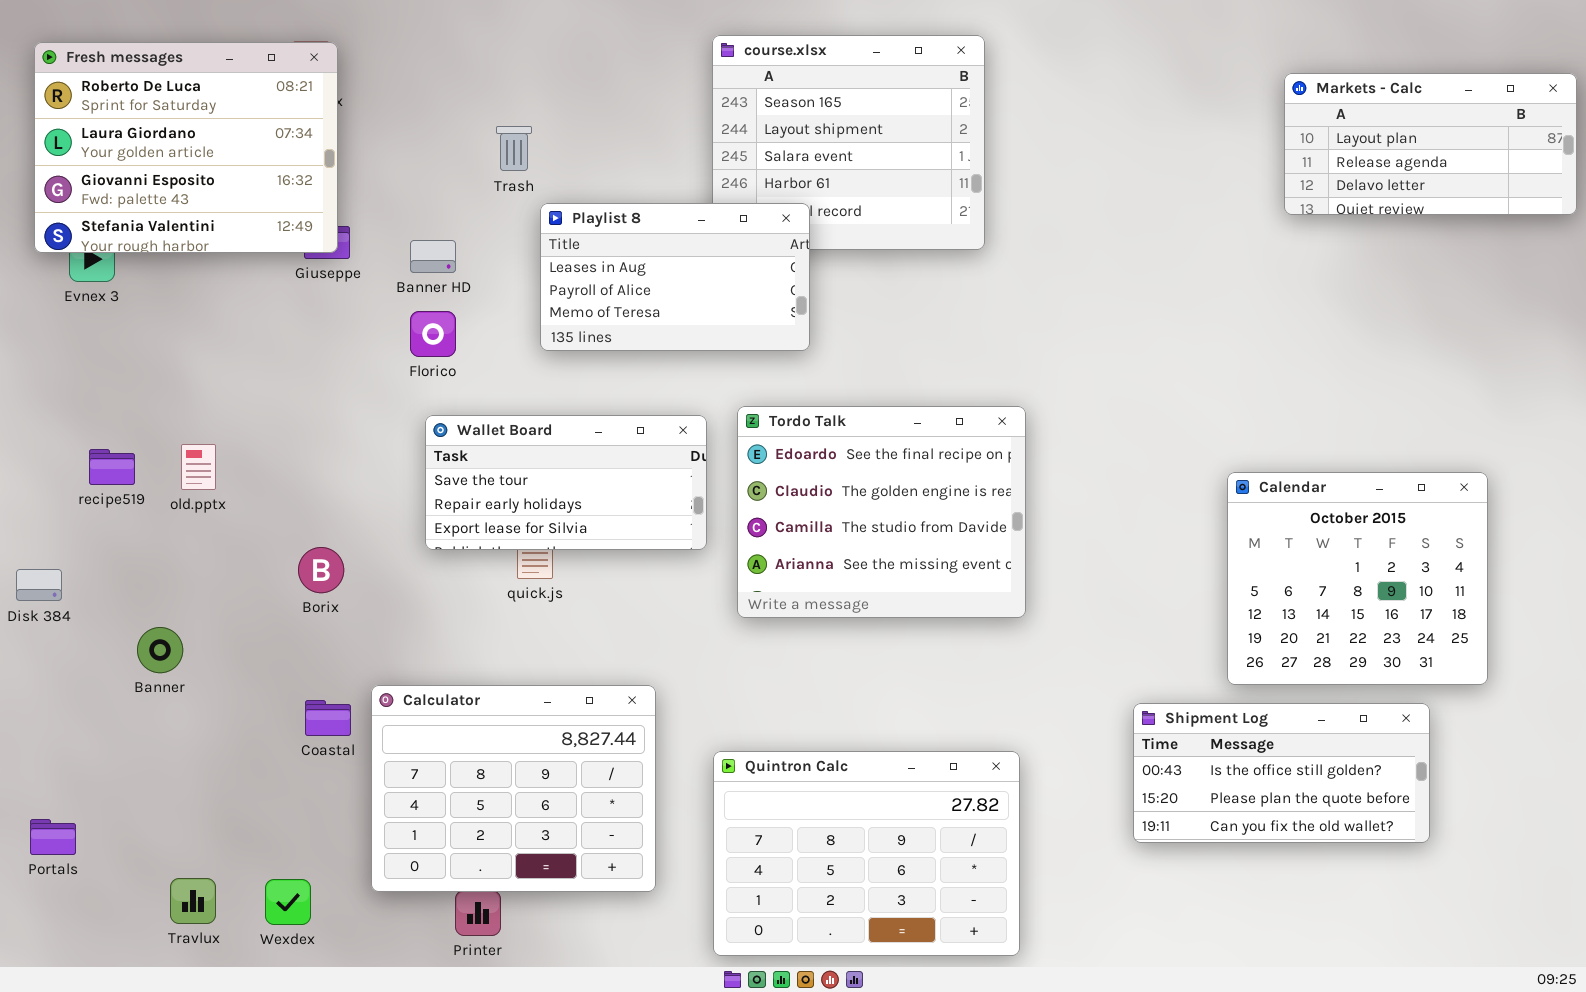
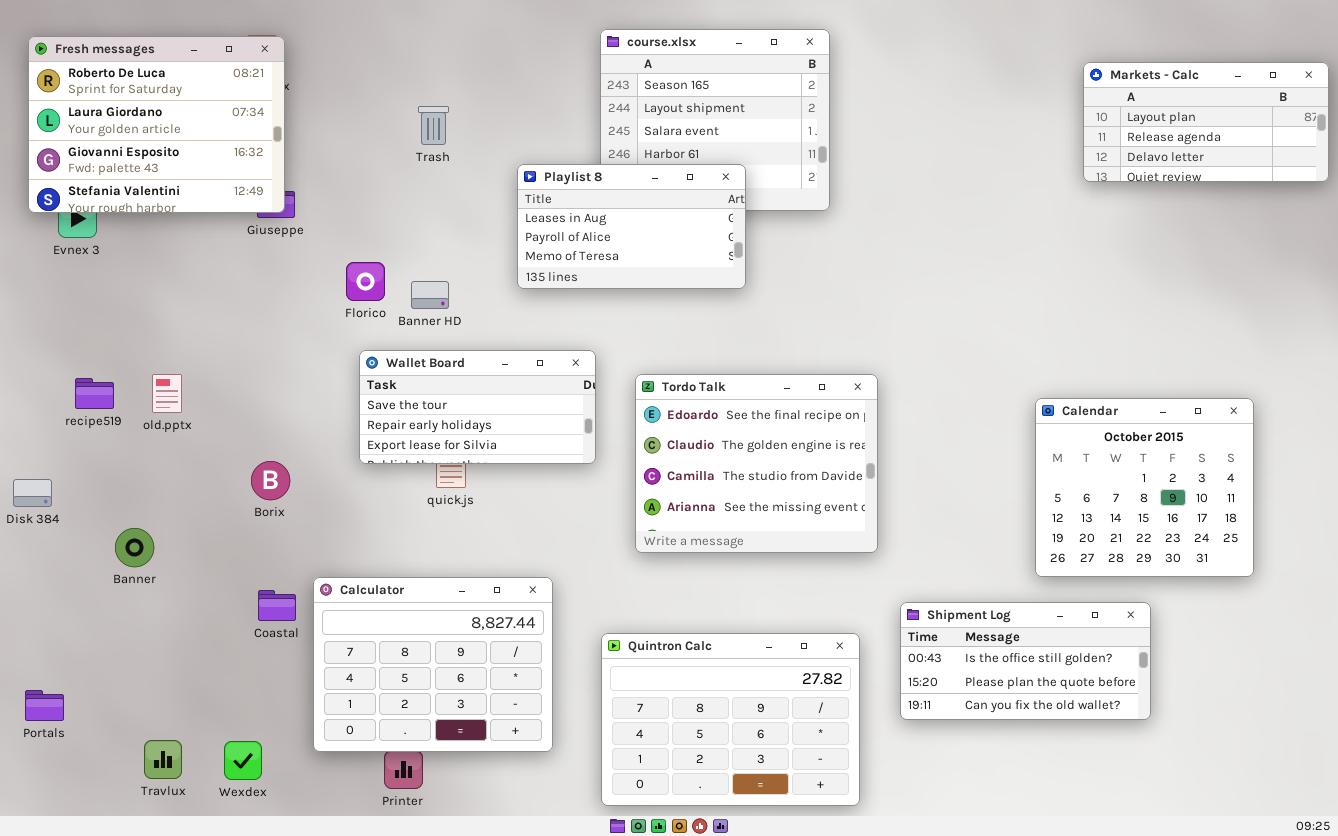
Playlist 8: [540,203,810,351] -> [517,164,746,289], moved
Banner HD: [410,240,456,273] -> [411,281,449,309], moved
Tordo Talk: [737,406,1026,618] -> [635,374,878,553], moved
Shipment Log: [1133,703,1430,843] -> [900,602,1151,720], moved

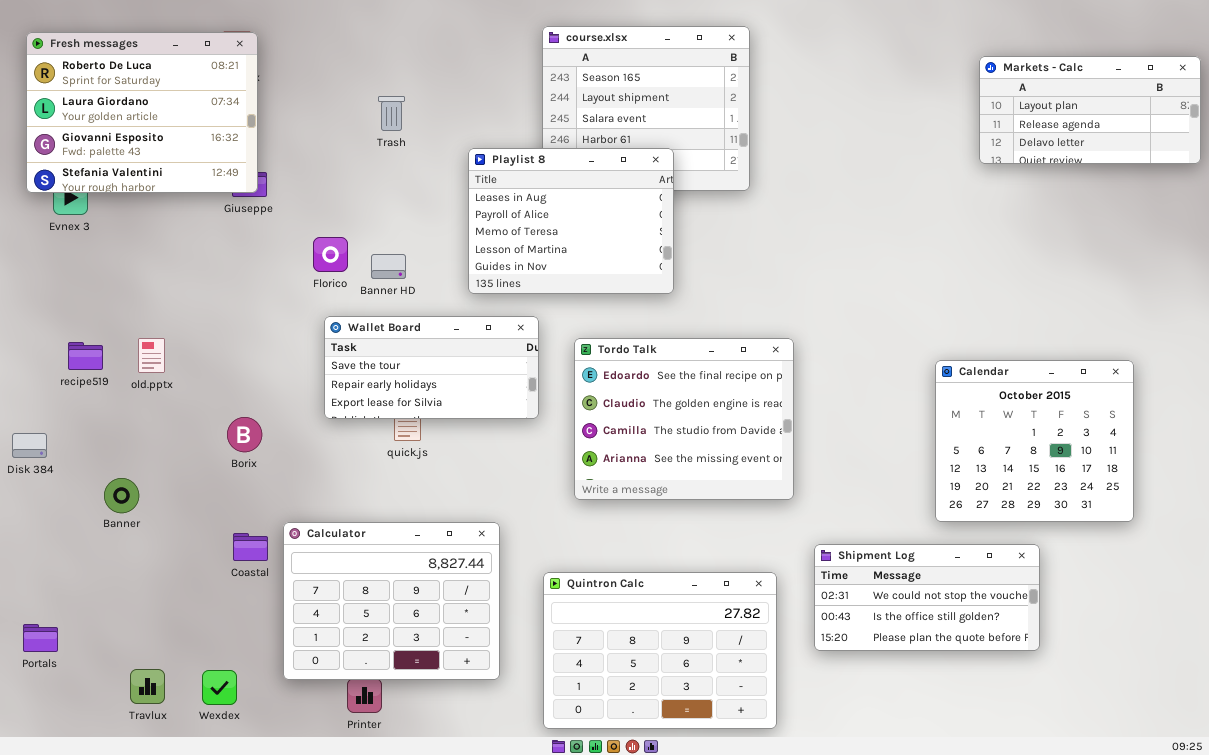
Playlist 8: [517,164,746,289] -> [468,148,674,294], resized
Shipment Log: [900,602,1151,720] -> [814,544,1040,651], scrolled up 1 row

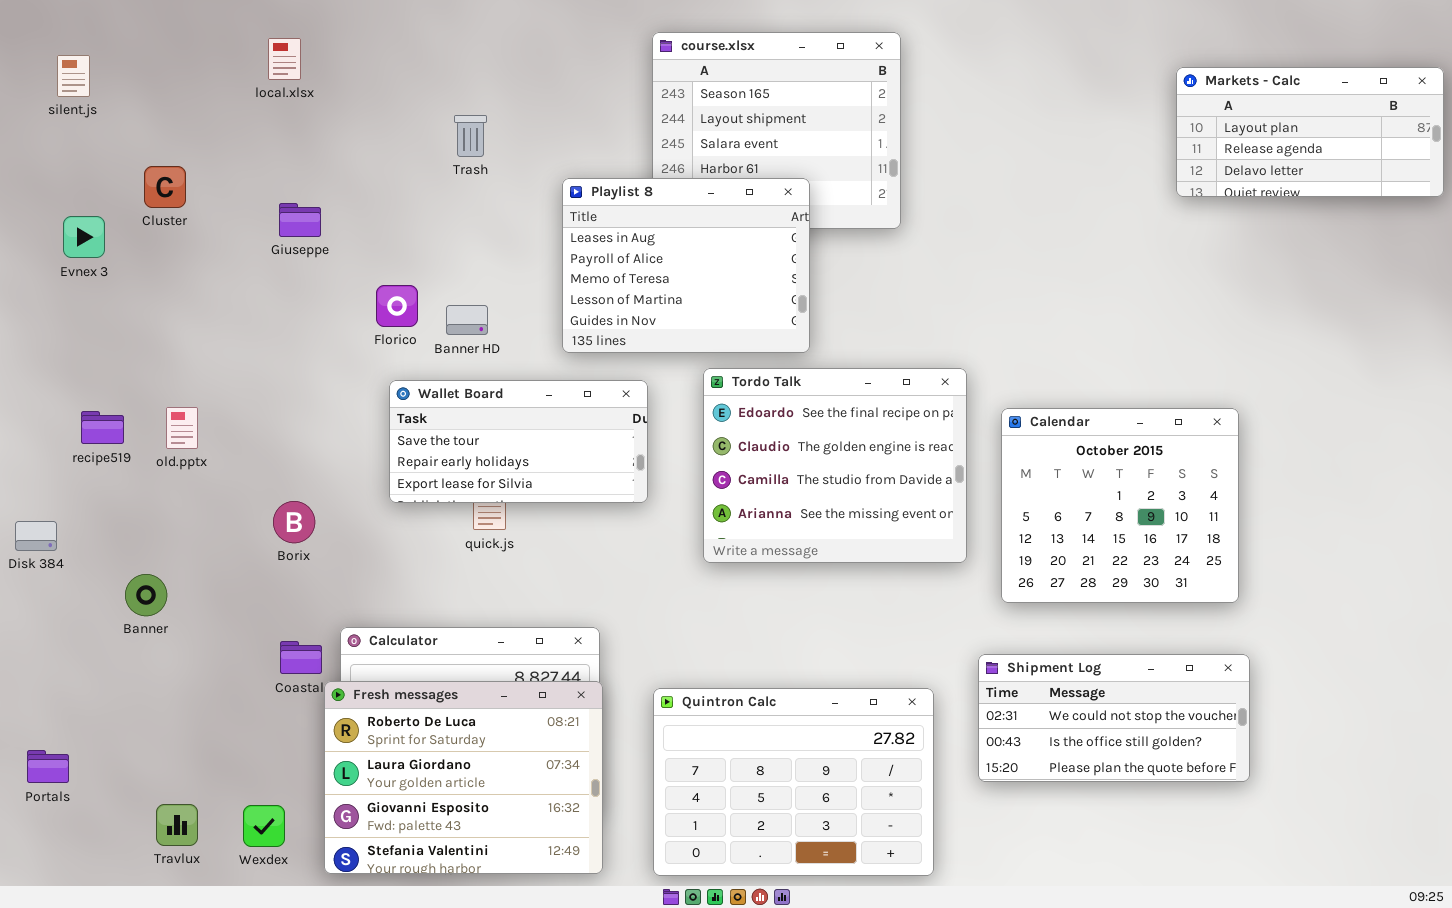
Fresh messages: [26,32,258,193] -> [324,681,603,874], moved
Tordo Talk: [574,338,794,500] -> [703,368,967,563], moved
Calendar: [935,360,1134,522] -> [1001,408,1239,603], moved

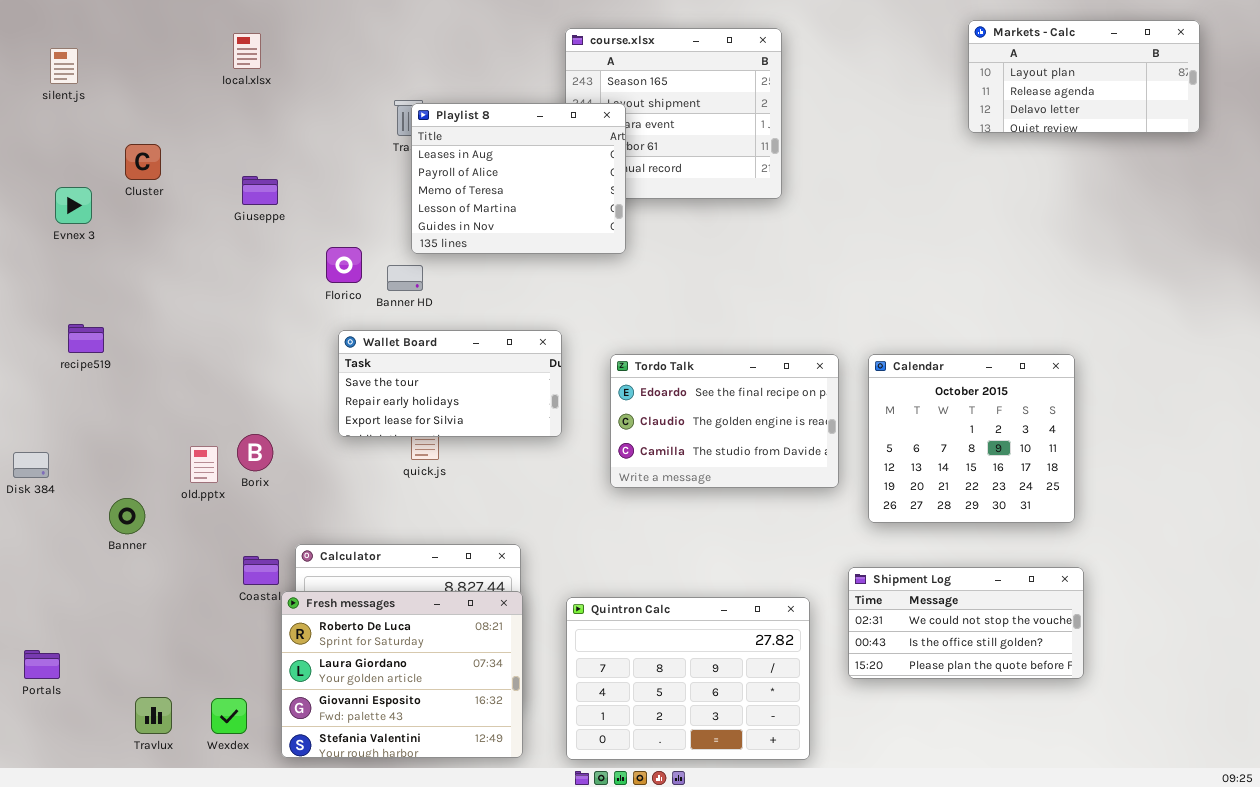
Markets - Calc: [1176,67,1444,197] -> [968,20,1200,133], moved
Playlist 8: [562,178,810,353] -> [411,103,626,254], moved
Tordo Talk: [703,368,967,563] -> [610,354,839,488], resized
old.pptx: [166,407,198,449] -> [190,446,218,483], moved
recipe519: [81,411,124,444] -> [68,324,104,353], moved

